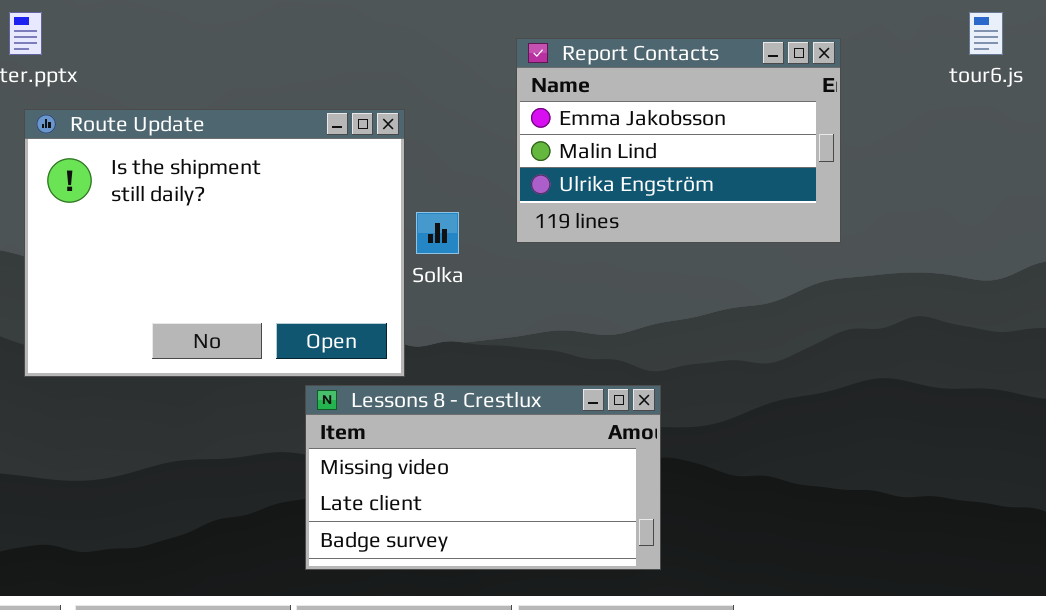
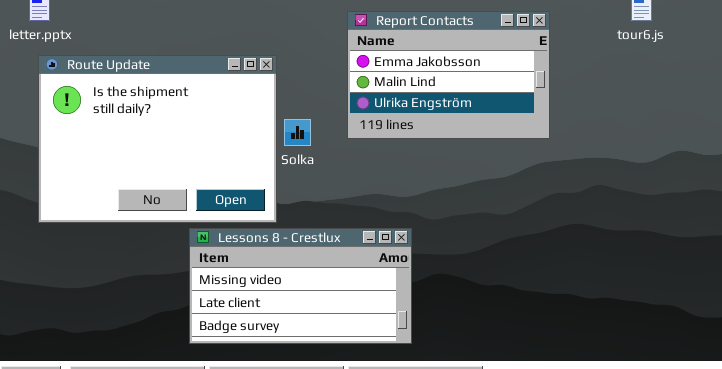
Lessons 8 - Crestlux: [305,385,661,570] -> [189,228,412,344], moved

